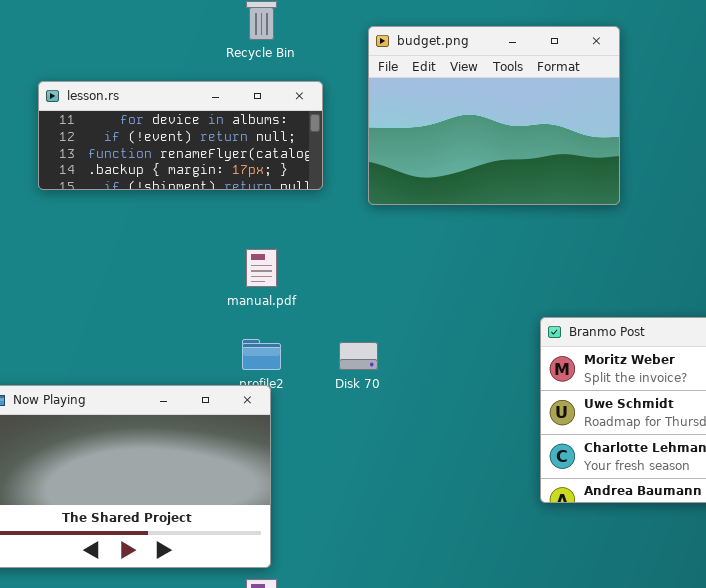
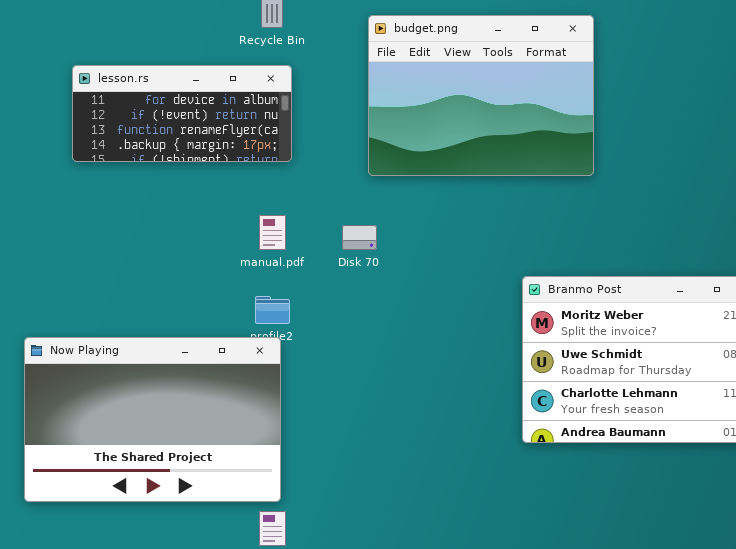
lesson.rs: [38,81,323,190] -> [72,65,292,162], resized
Disk 70: [339,342,378,370] -> [342,225,377,250], moved

